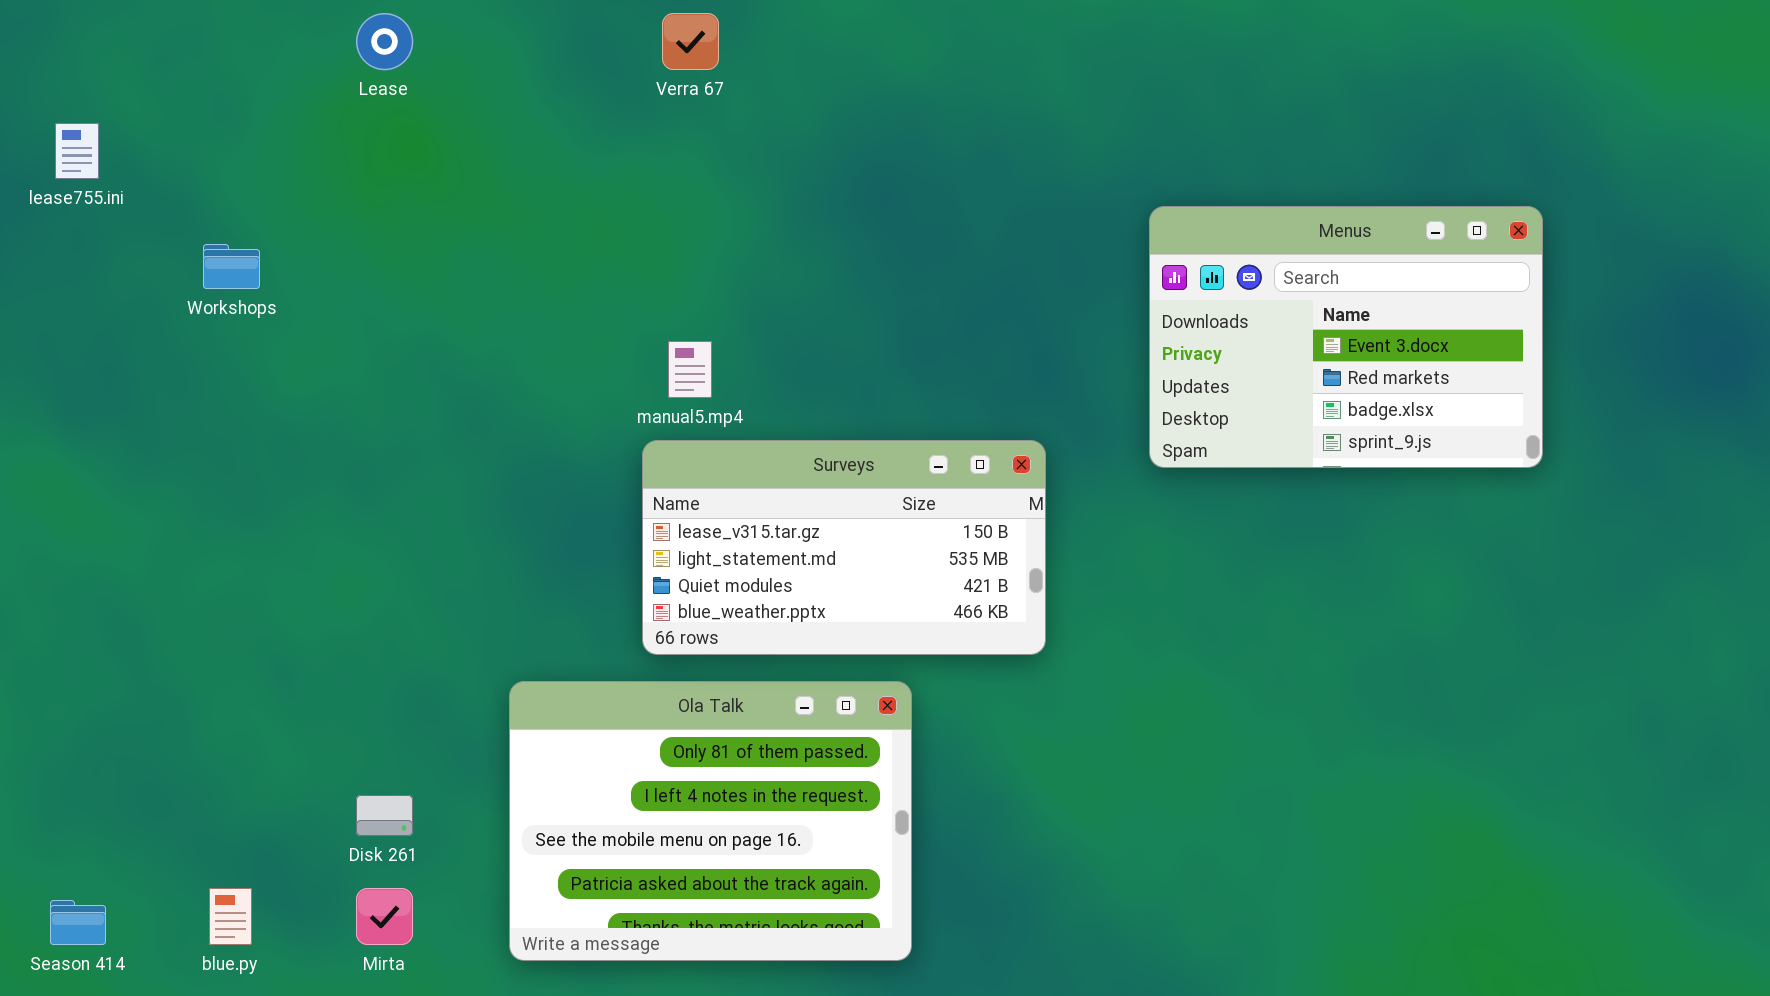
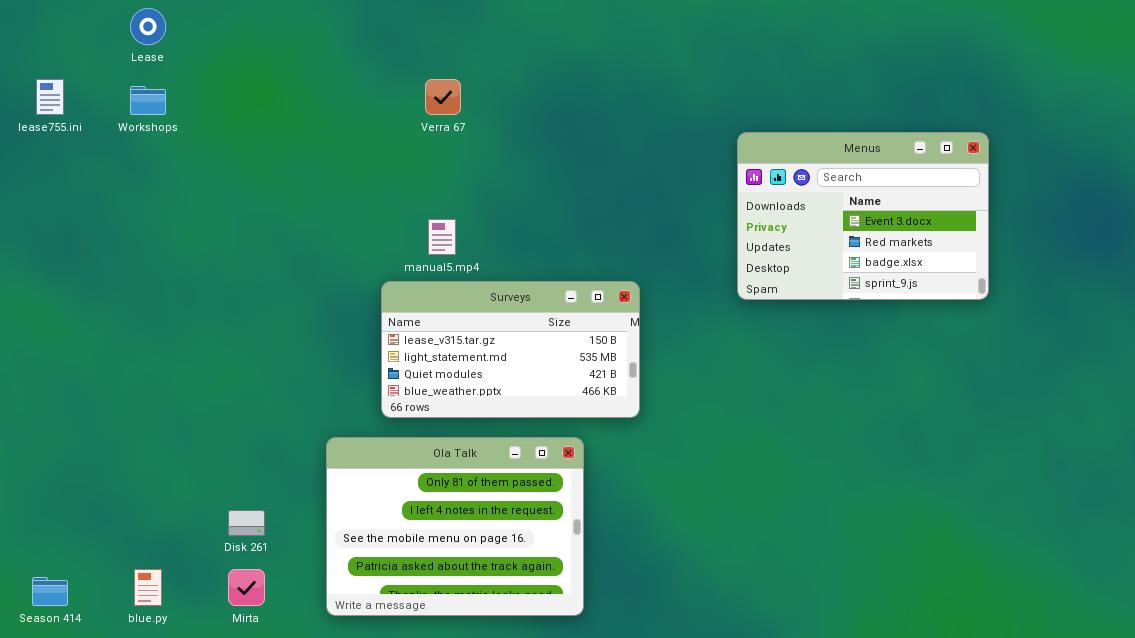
Lease: [356,13,413,70] -> [130,8,166,45], moved
Verra 67: [662,13,719,70] -> [425,79,461,115], moved
Workshops: [203,244,260,289] -> [130,86,166,115], moved
Surveys: [642,440,1046,655] -> [381,281,640,418], moved

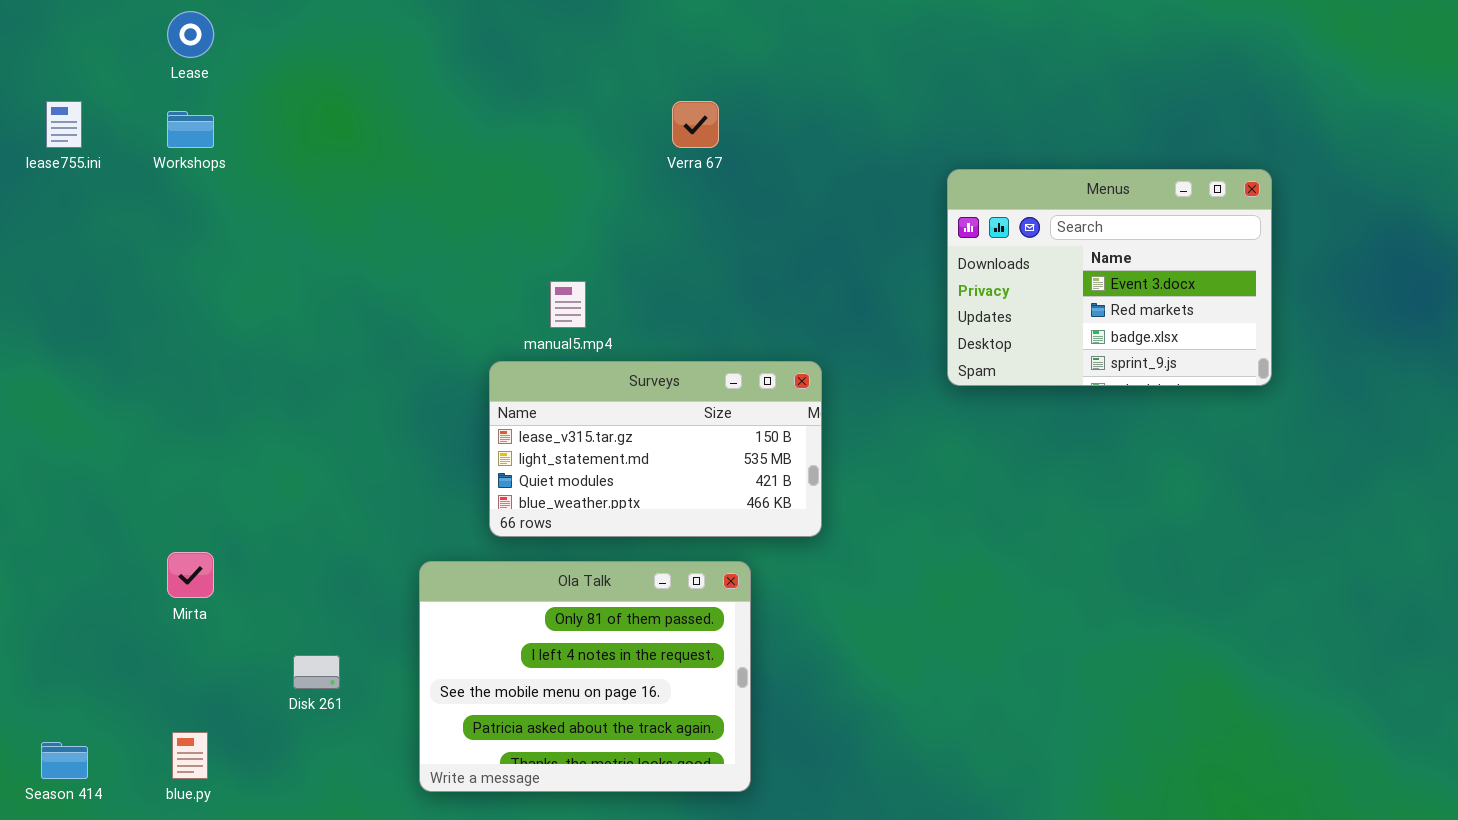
Verra 67: [425,79,461,115] -> [672,101,719,148], moved
Mirta: [228,569,265,606] -> [167,552,214,598], moved

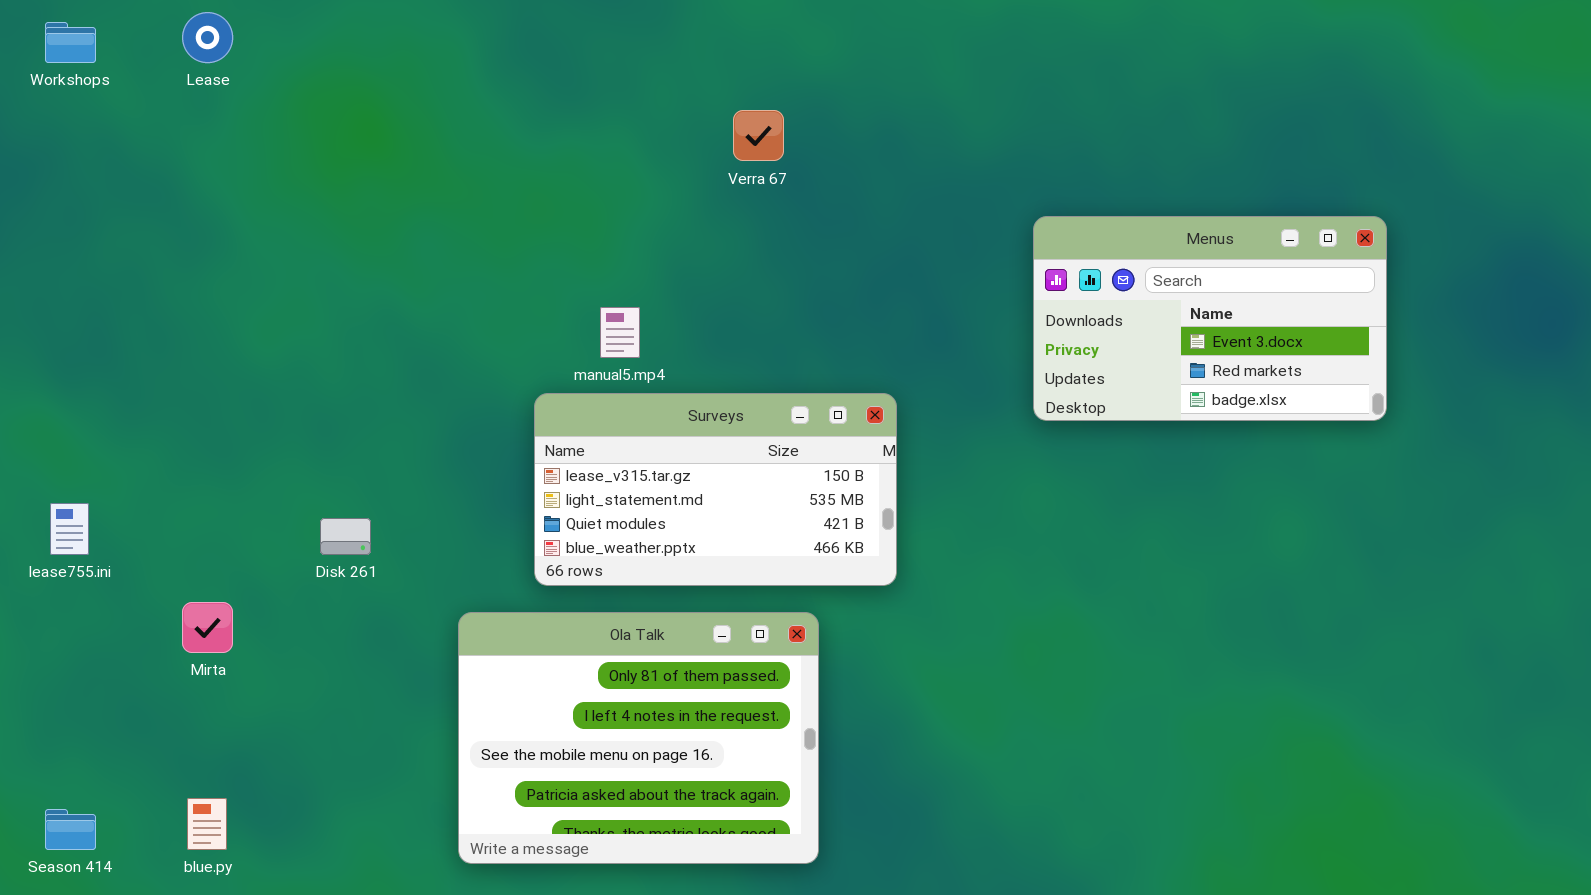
lease755.ini: [46,101,82,148] -> [50,503,89,555], moved
Workshops: [167,111,214,148] -> [45,22,96,63], moved
Menus: [947,169,1272,386] -> [1033,216,1387,421], resized
Disk 261: [293,655,340,689] -> [320,518,371,555], moved

